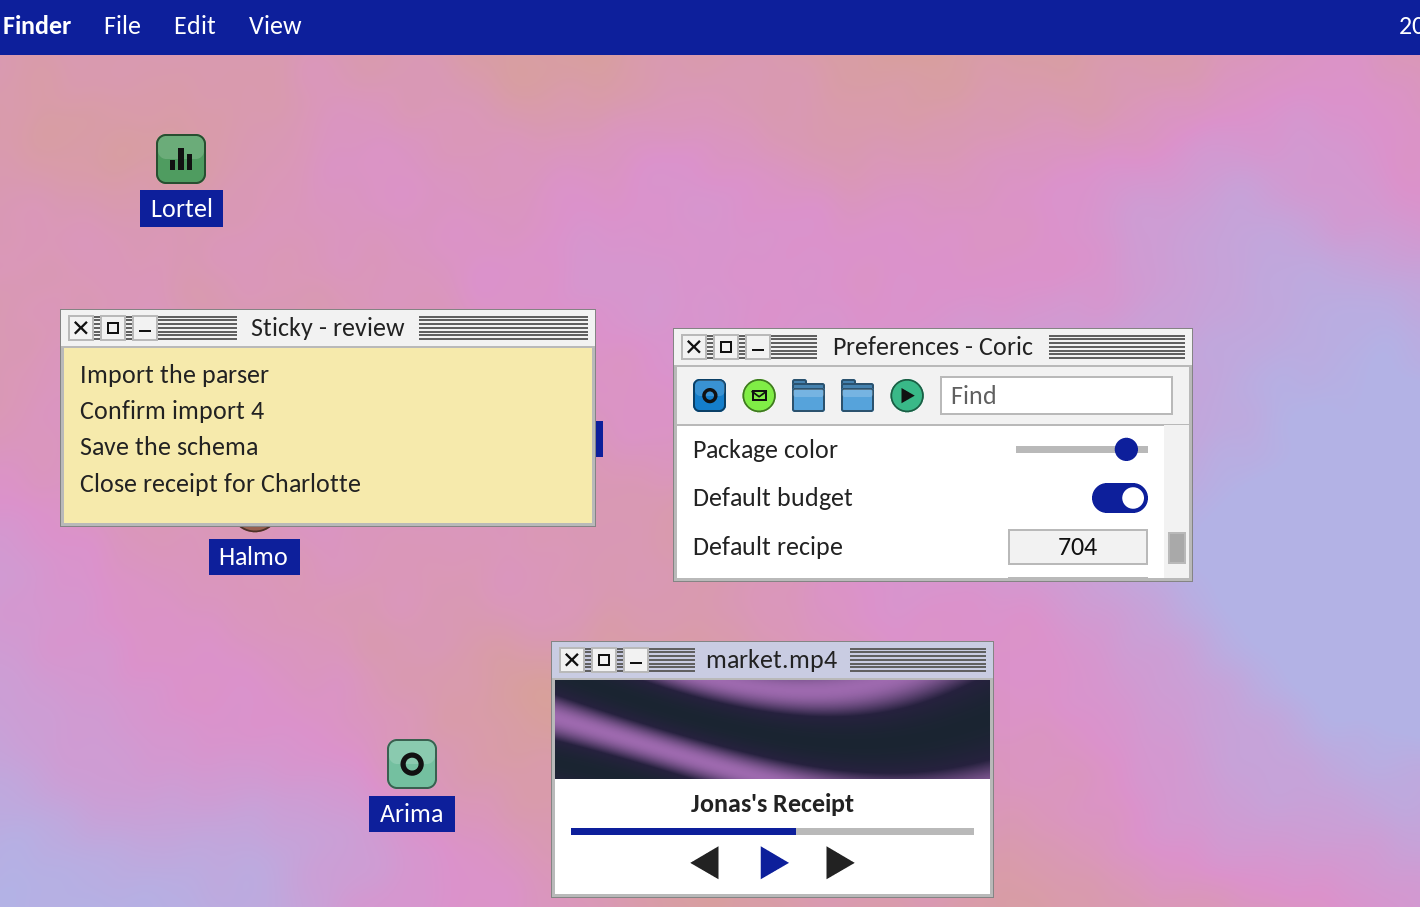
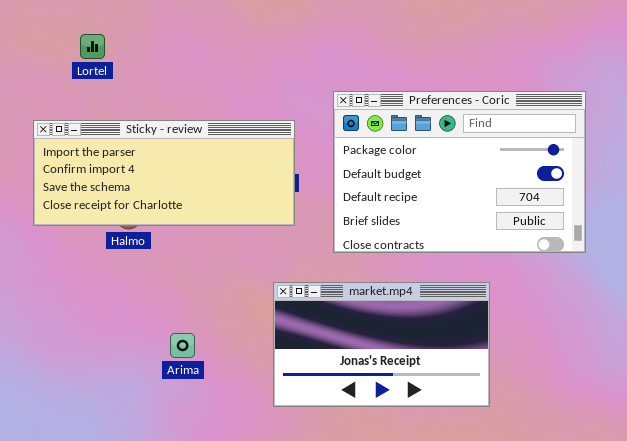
Preferences - Coric: [673,328,1193,582] -> [333,91,586,253], resized
Arima: [387,739,437,789] -> [170,333,195,358], moved

